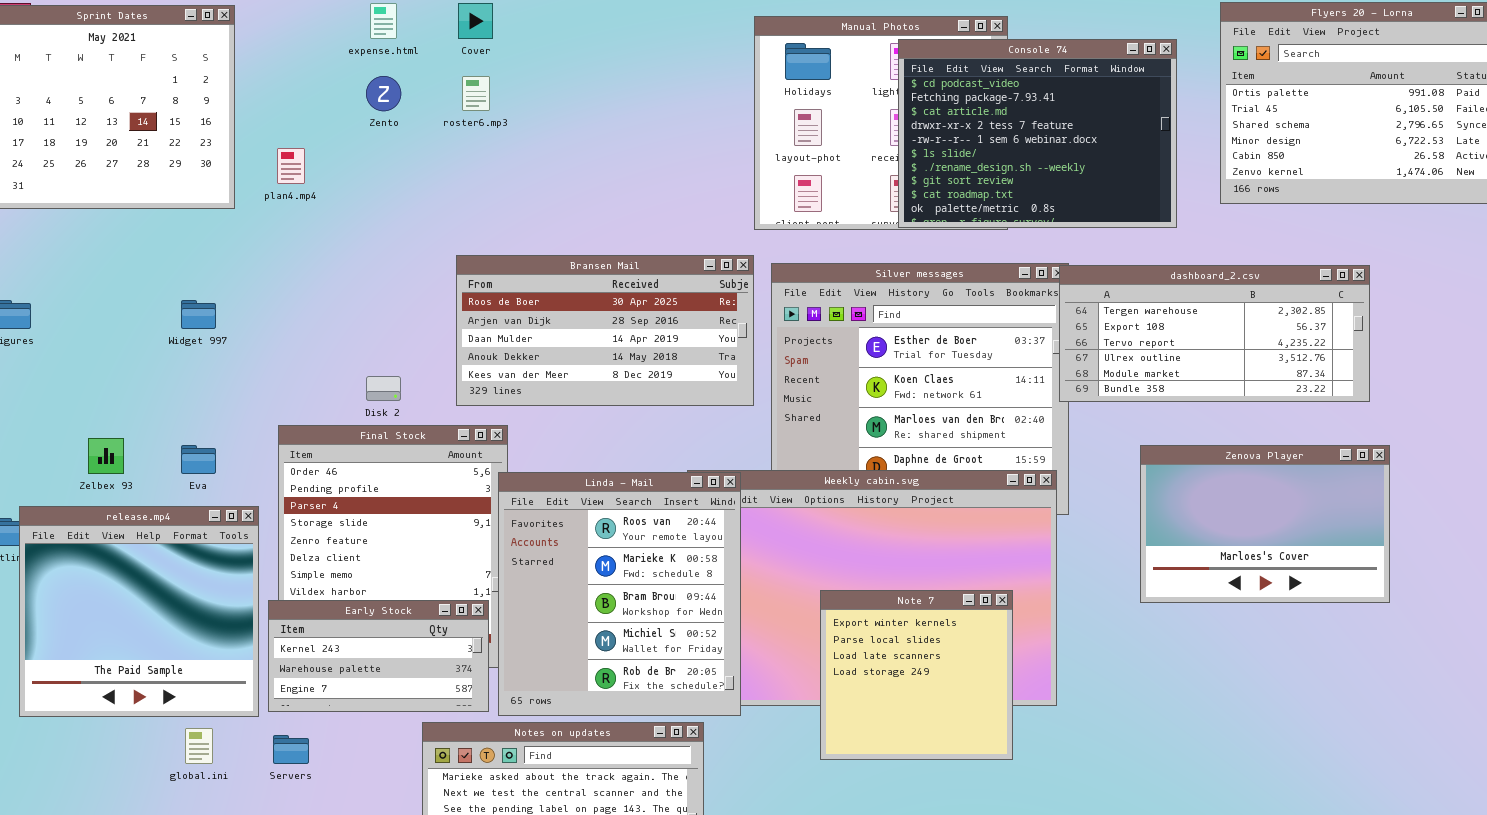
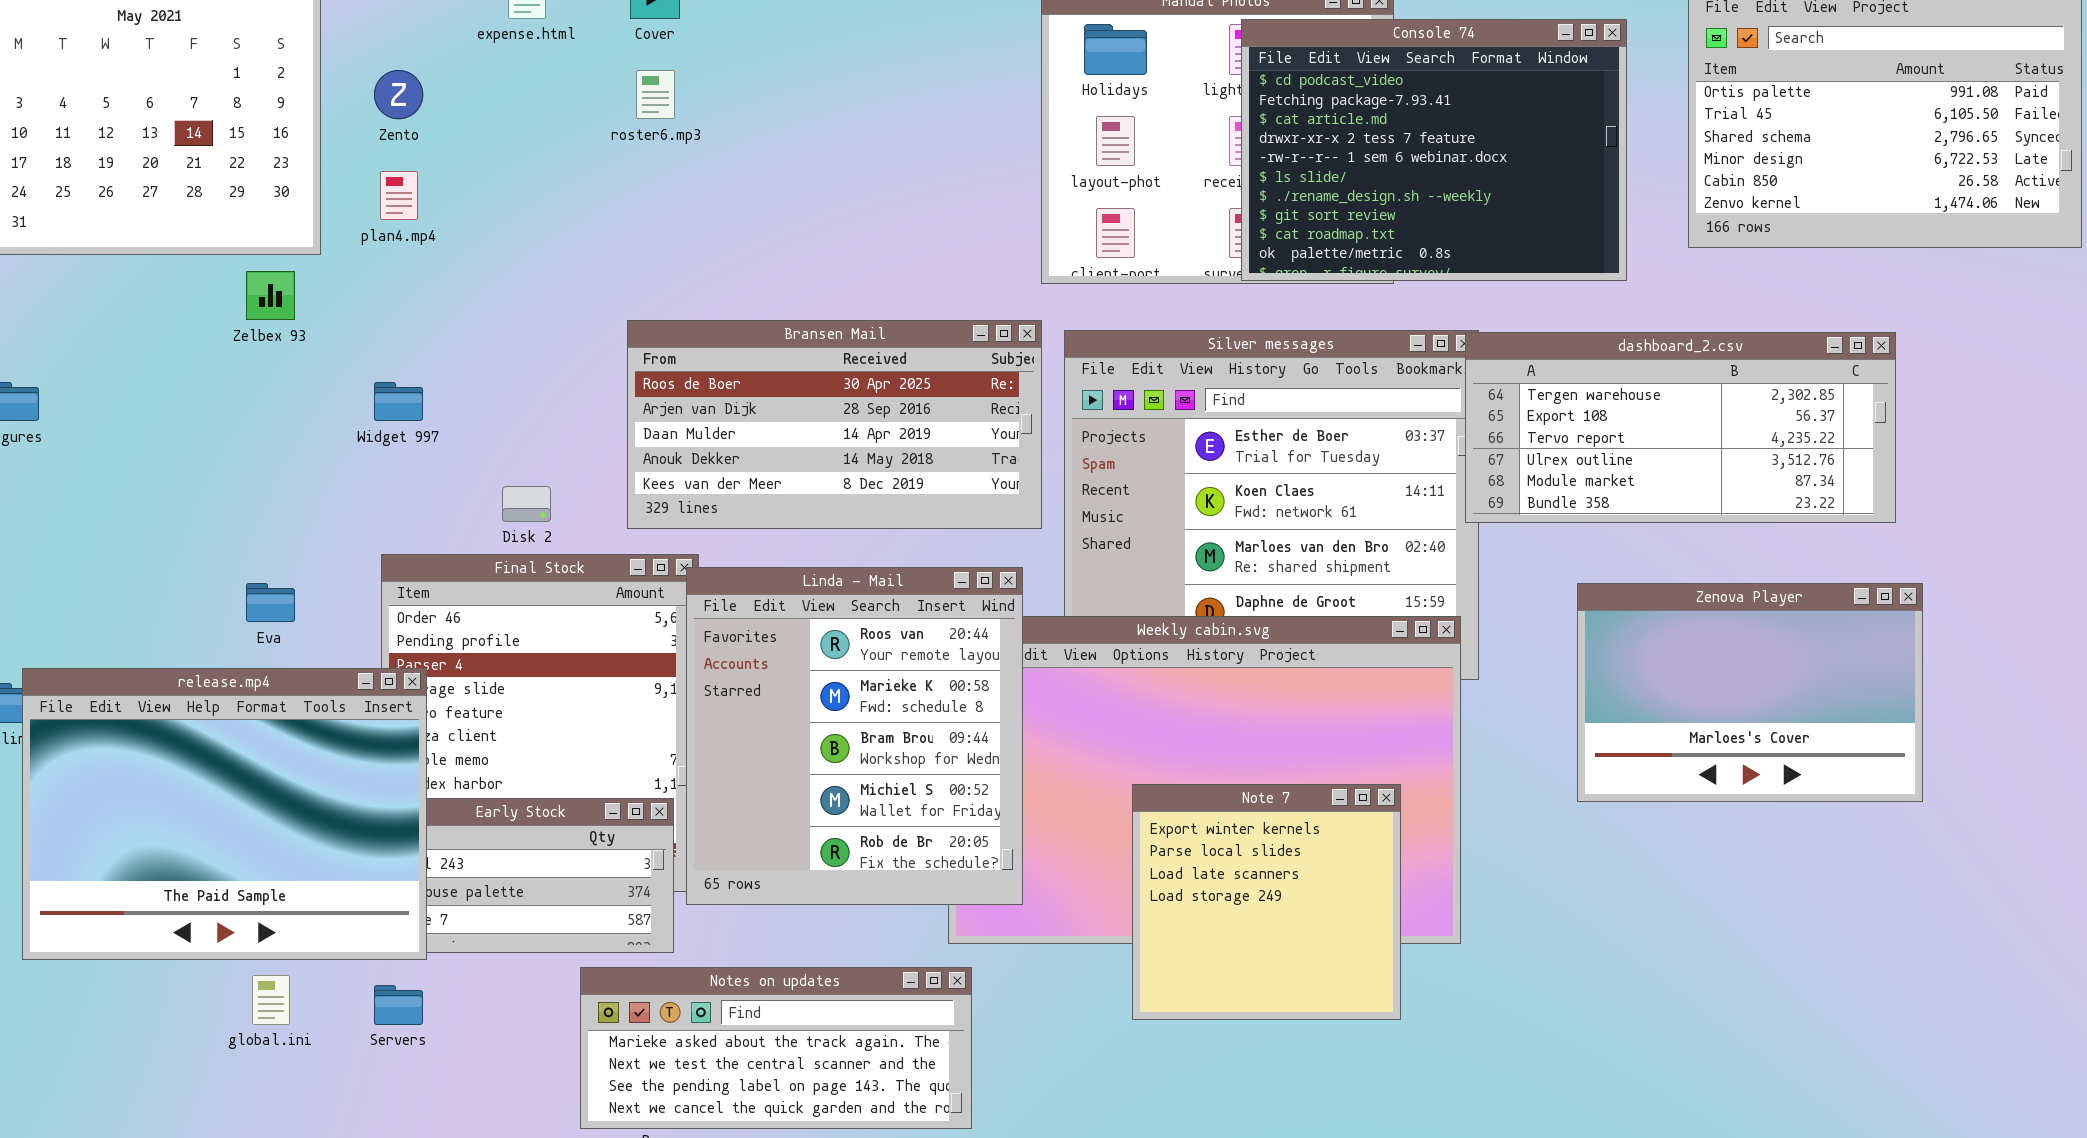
Zento: [366,76,401,111] -> [374,70,423,119], moved
Widget 997: [181,300,216,329] -> [374,382,423,421], moved
Zelbex 93: [88,438,124,474] -> [246,271,295,320], moved
Linda - Mail: [498,472,741,716] -> [686,567,1023,905], moved
release.mp4: [19,506,259,717] -> [22,668,427,960], resized

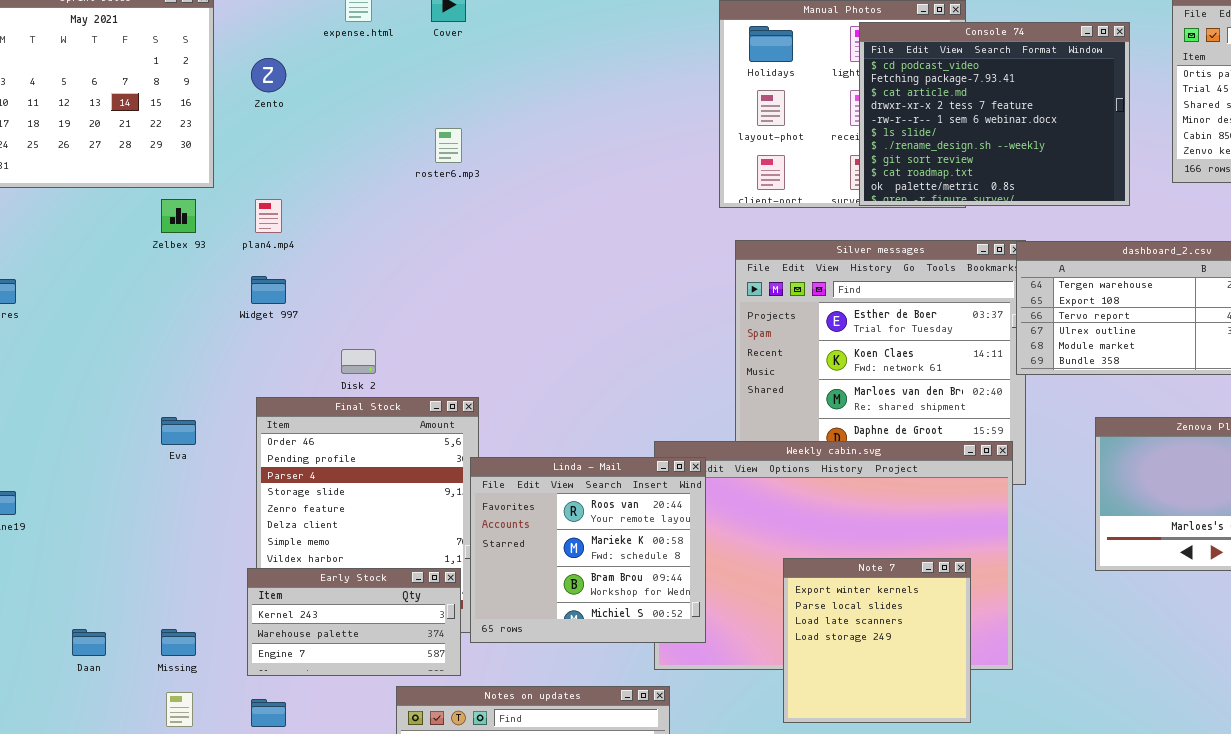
roster6.mp3: [636,70,675,119] -> [435,128,462,163], moved
plan4.mp4: [380,171,418,220] -> [255,199,282,233], moved
Bransen Mail: [627,320,1042,529] -> none, closed
Linda - Mail: [686,567,1023,905] -> [470,457,706,643], resized
release.mp4: [22,668,427,960] -> none, closed

